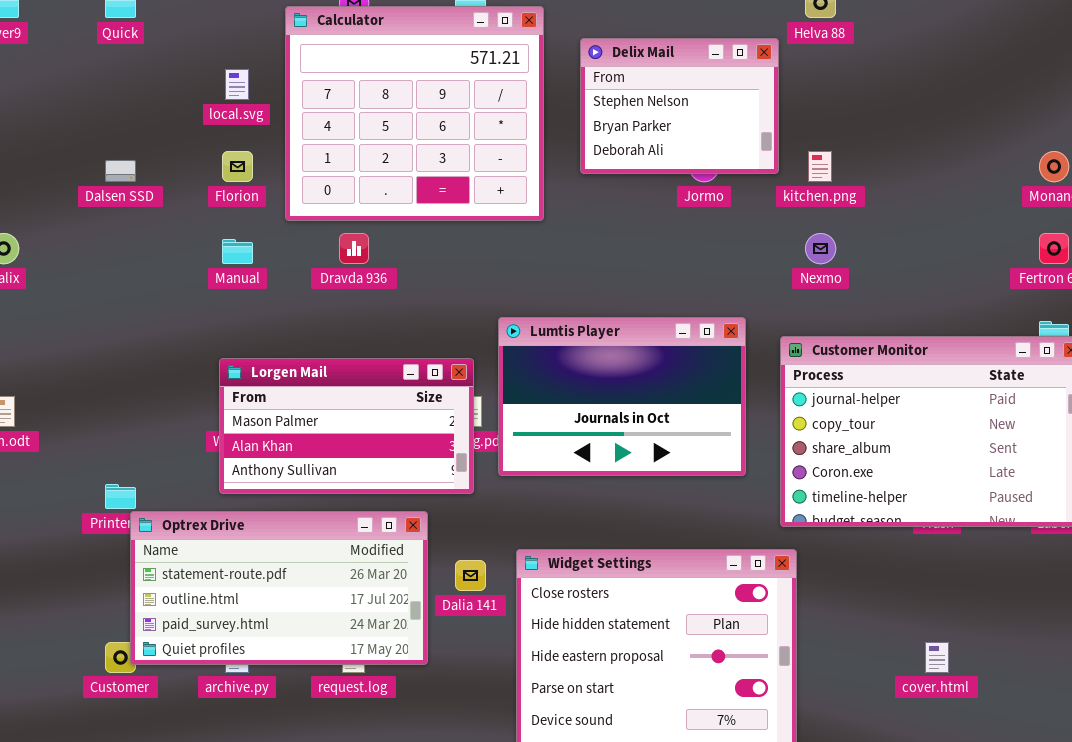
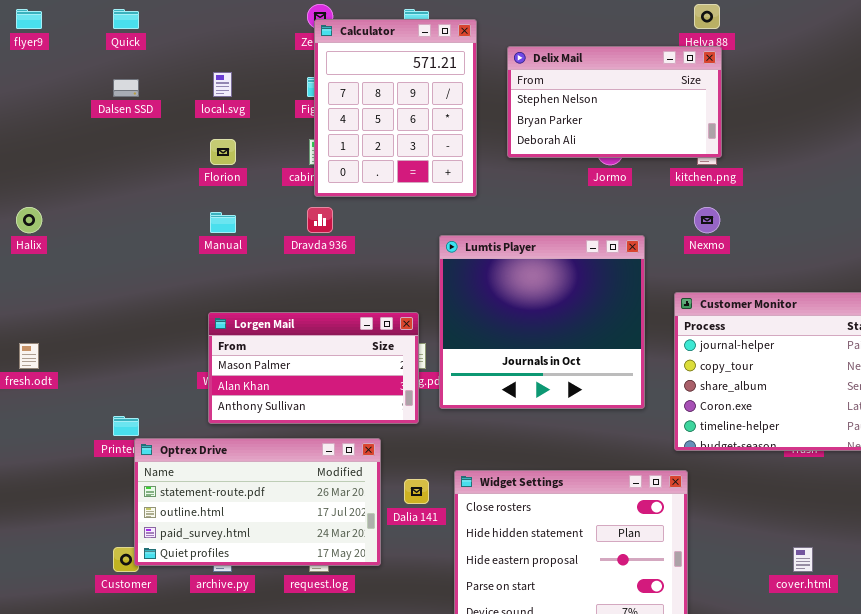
Calculator: [285,6,544,221] -> [314,19,477,197], resized
Delix Mail: [580,38,779,174] -> [507,46,722,158], resized
Dalsen SSD: [105,160,136,182] -> [113,79,139,97], moved
Lumtis Player: [498,317,746,476] -> [439,235,645,409], resized

